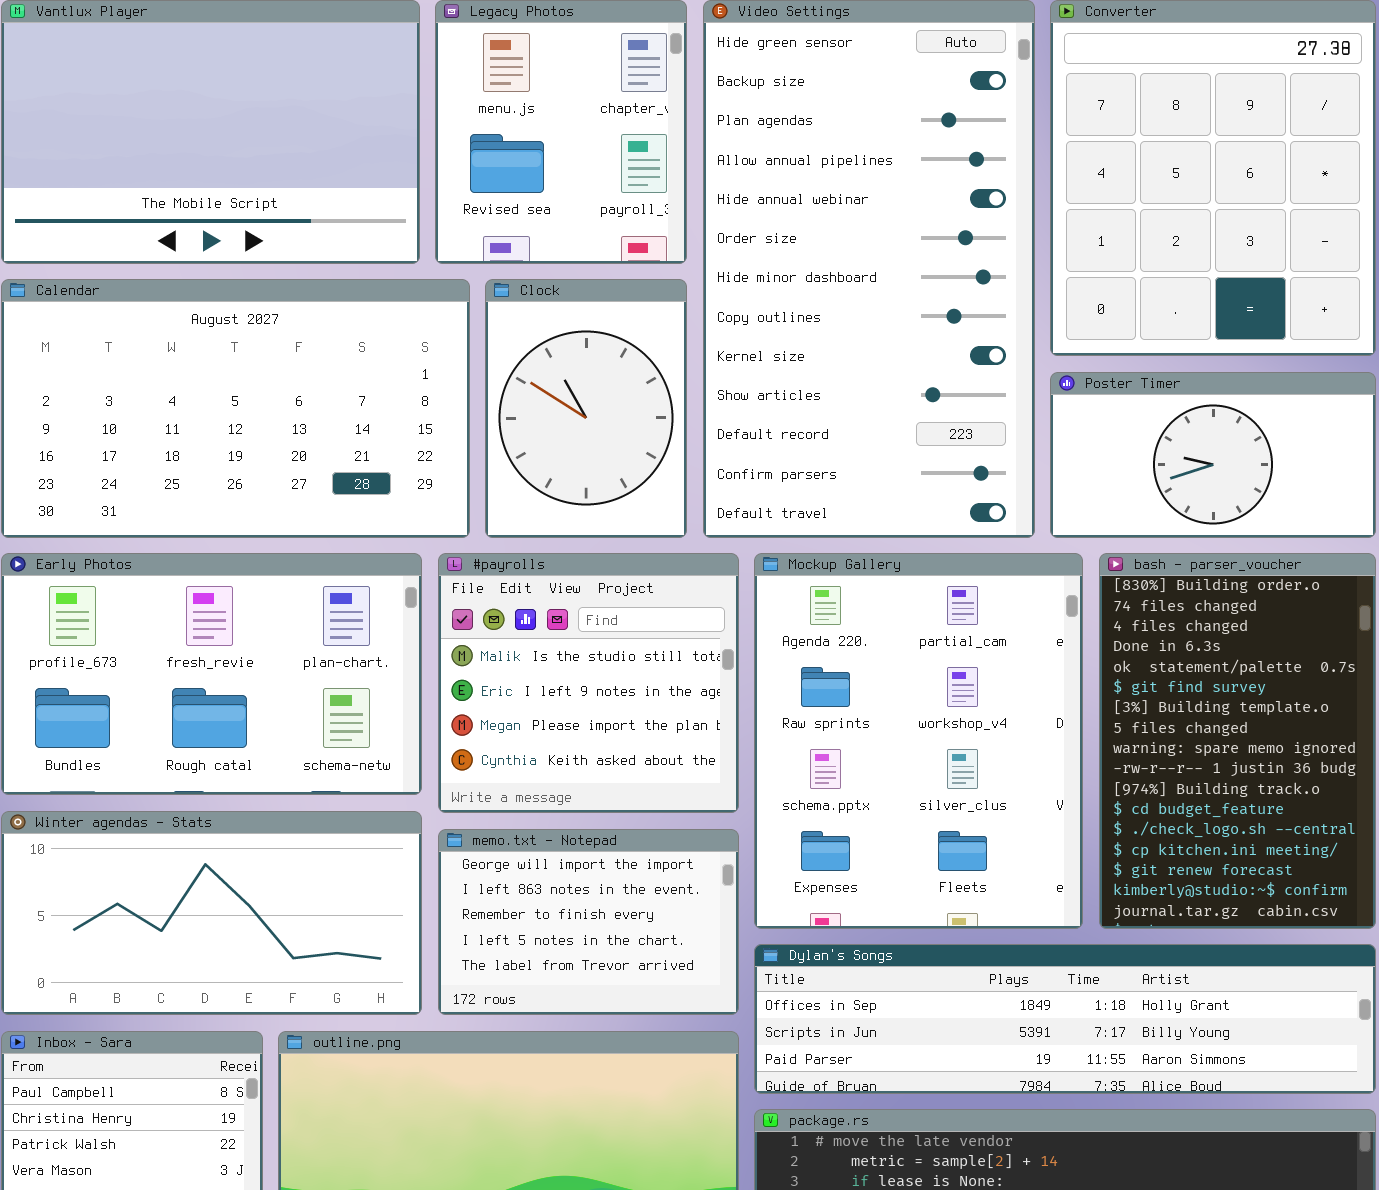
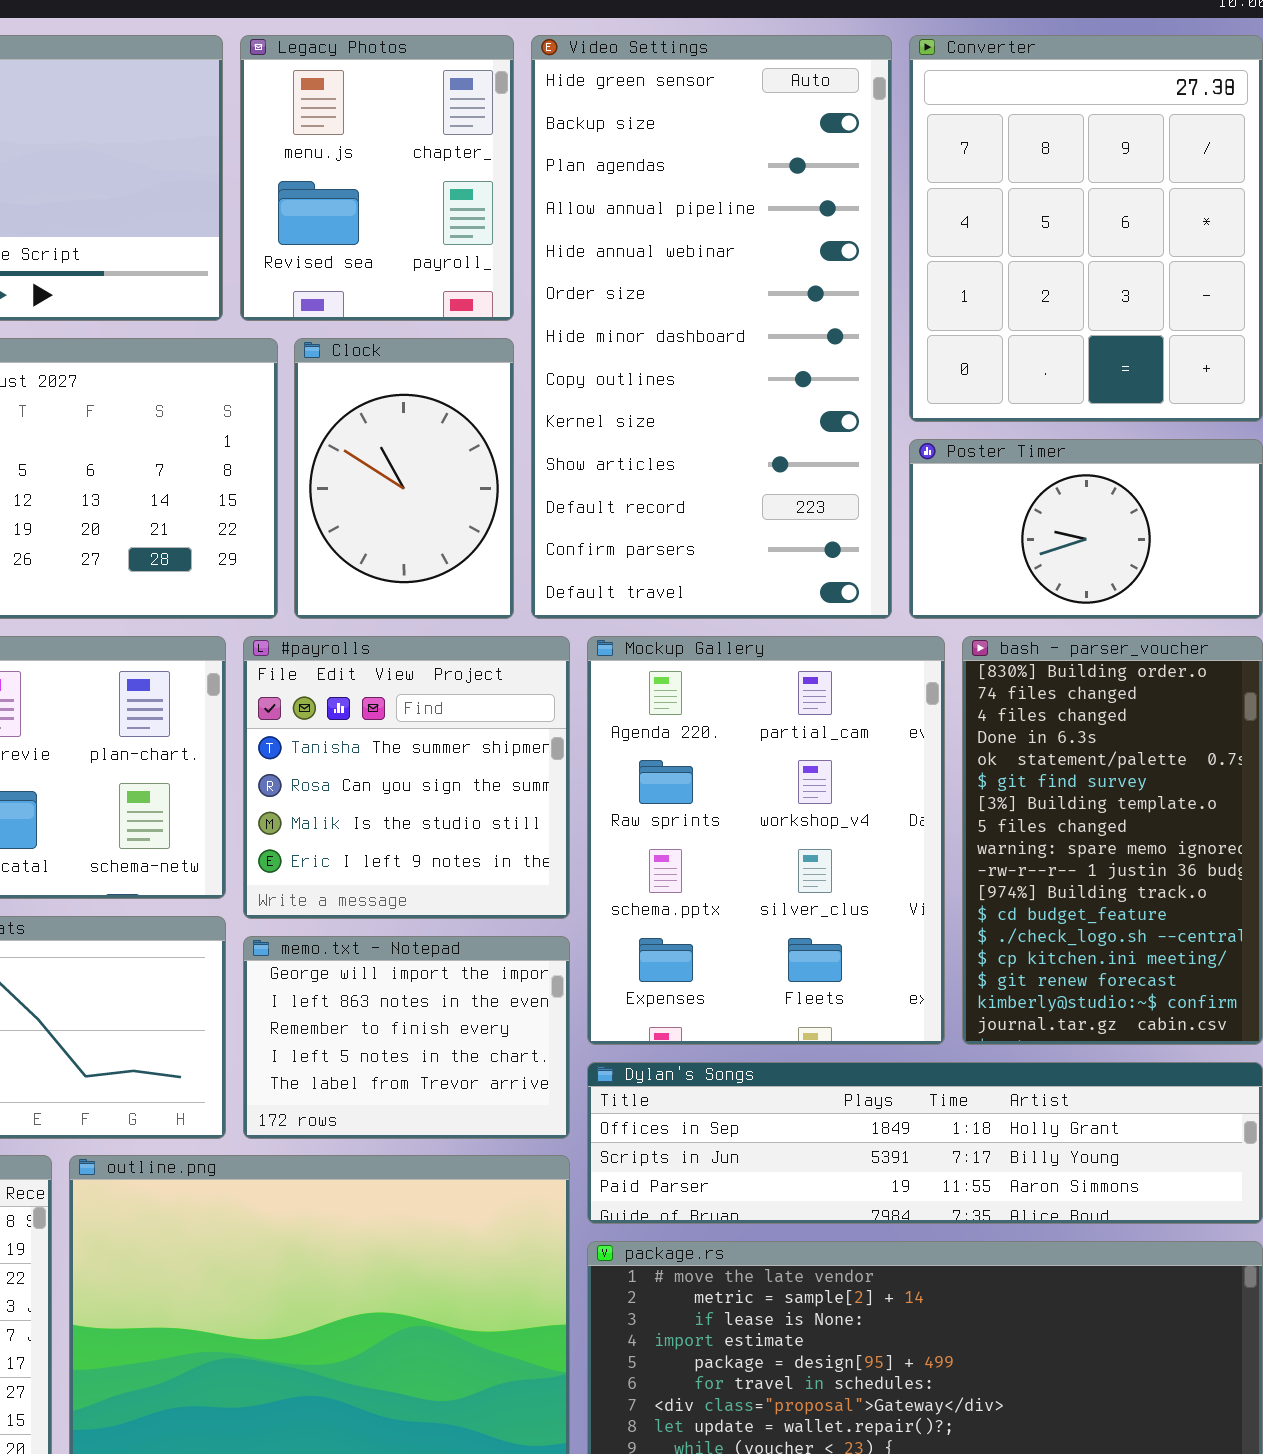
#payrolls: [438,553,739,813] -> [243,636,570,919], scrolled up 2 rows

